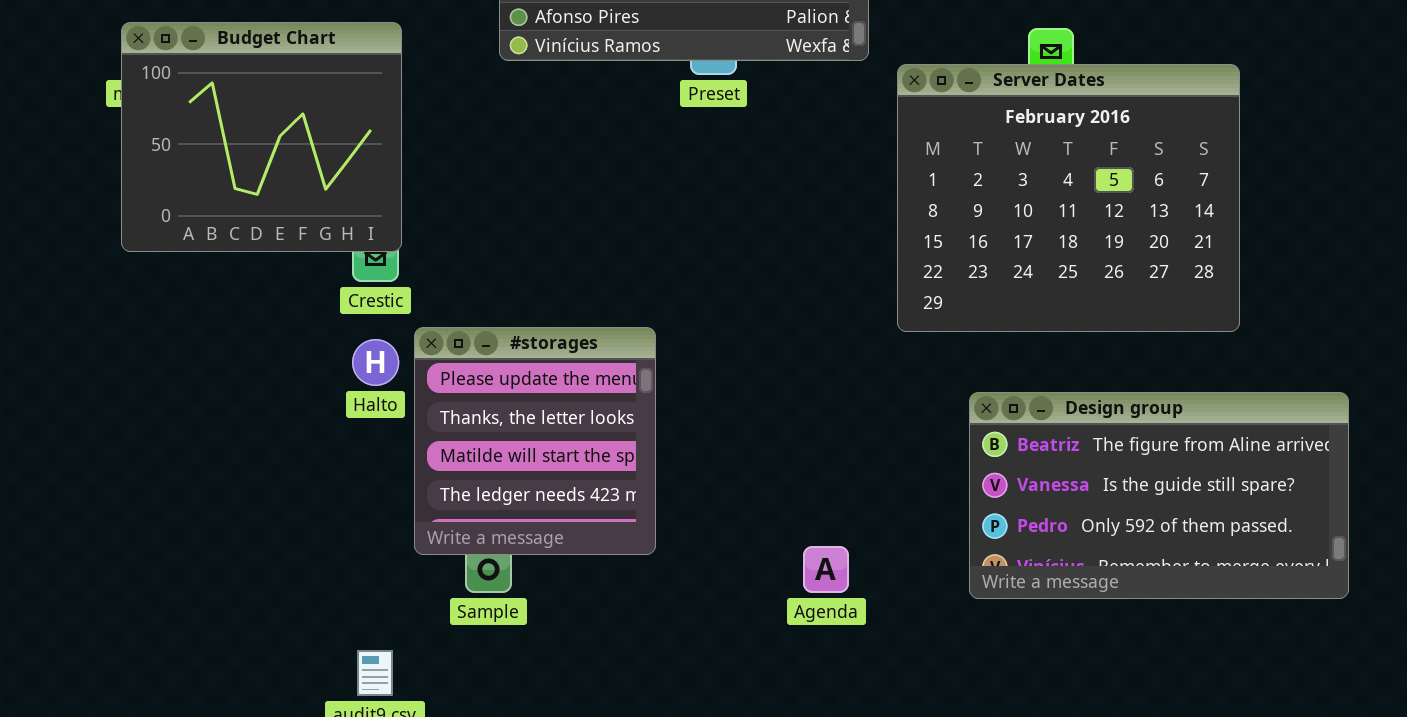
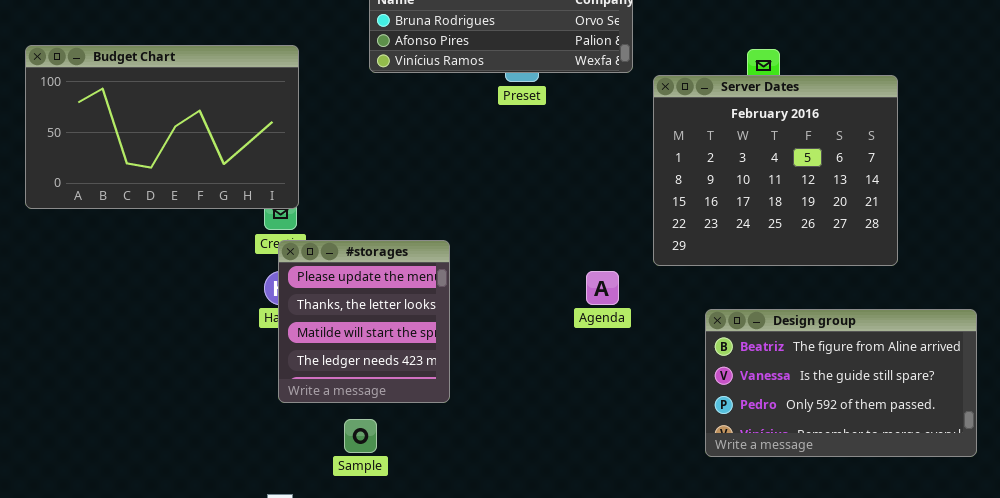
Budget Chart: [121,22,402,252] -> [25,45,299,209], resized
#storages: [414,327,656,555] -> [278,240,450,403], moved
Agenda: [803,546,849,593] -> [586,271,619,305], moved

